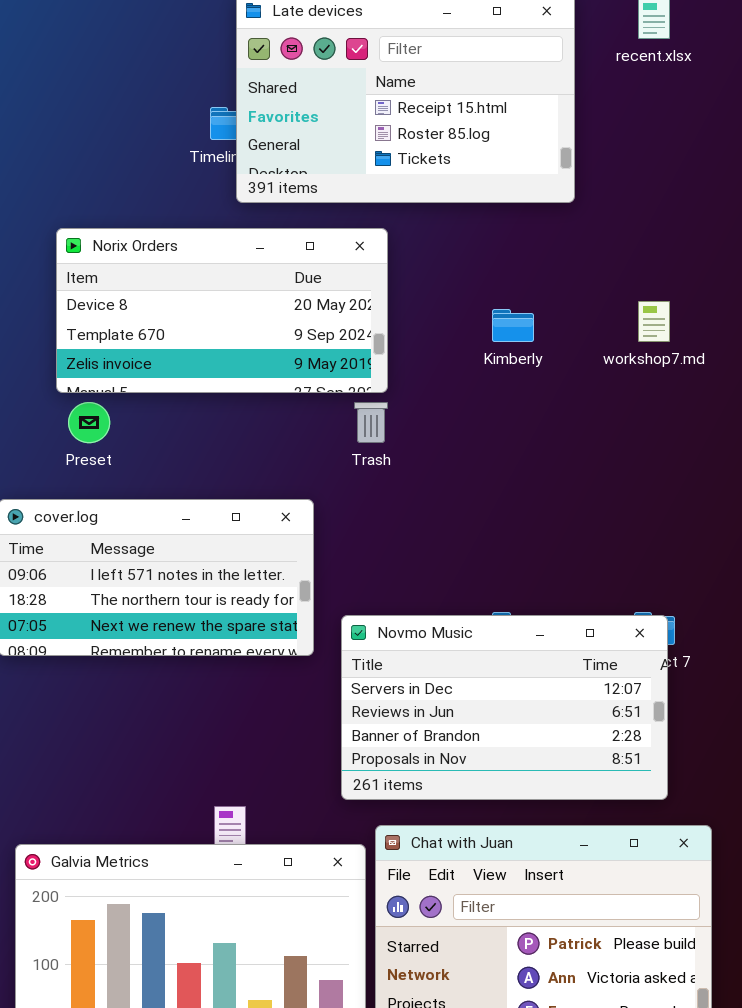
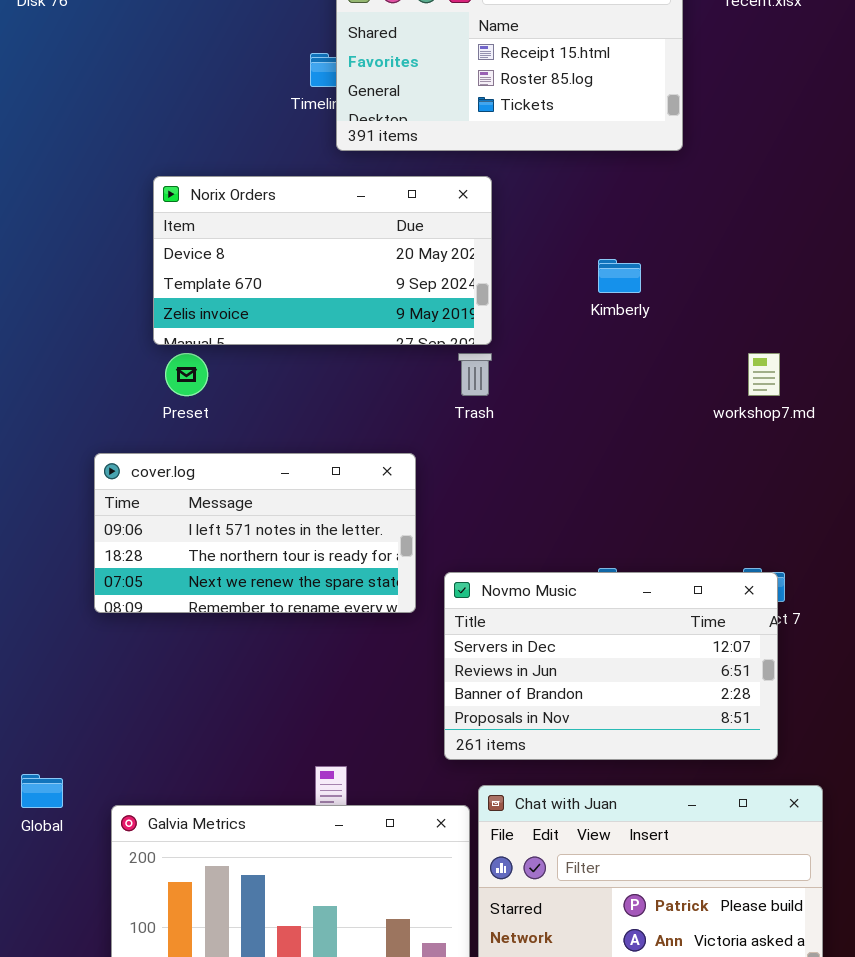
workshop7.md: [638,301,670,342] -> [748,353,780,396], moved

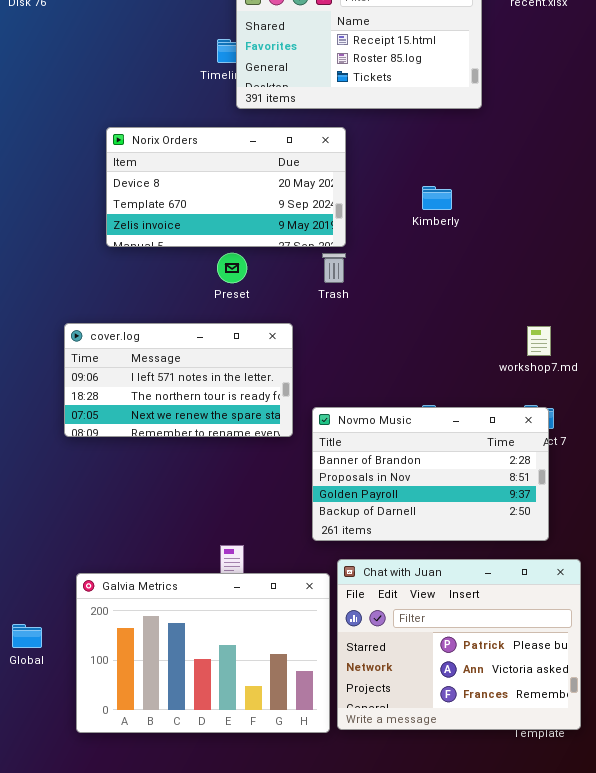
Preset: [165,353,208,396] -> [217,253,247,283], moved
workshop7.md: [748,353,780,396] -> [527,326,551,356], moved
Novmo Music: [444,572,778,760] -> [312,407,549,541], scrolled down 2 rows
Global: [21,774,63,808] -> [12,624,42,648], moved

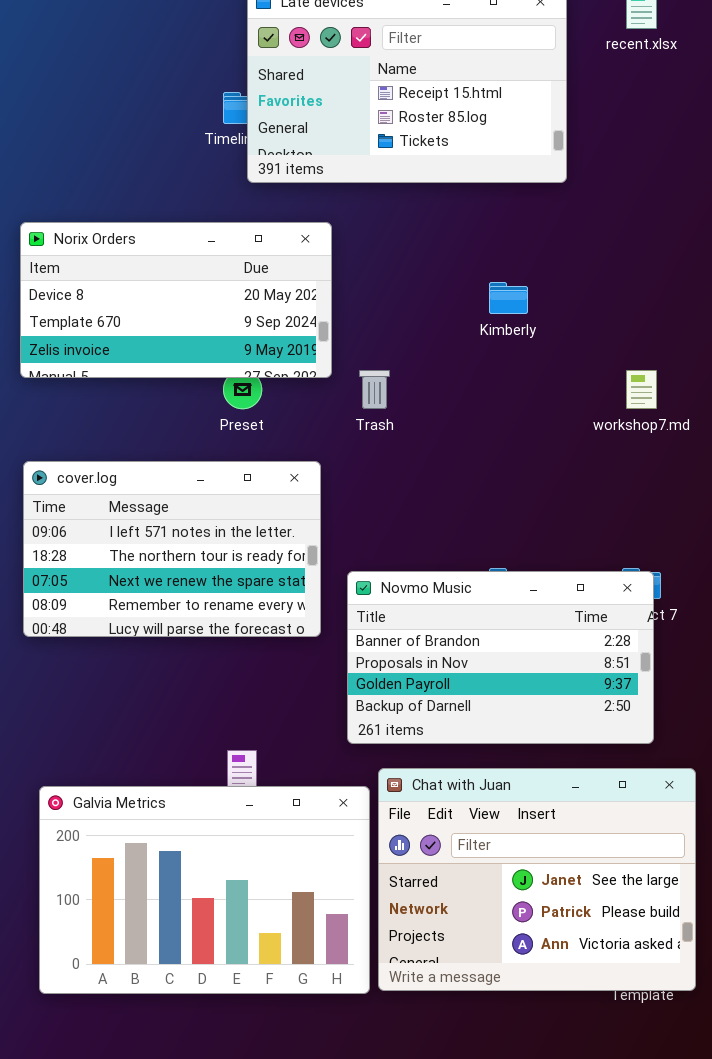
Norix Orders: [106,127,346,247] -> [20,222,332,378], moved
cover.log: [64,323,293,437] -> [23,461,321,637], resized
workshop7.md: [527,326,551,356] -> [626,370,657,409], moved
Chat with Juan: [337,559,581,730] -> [378,768,696,991], scrolled up 1 row

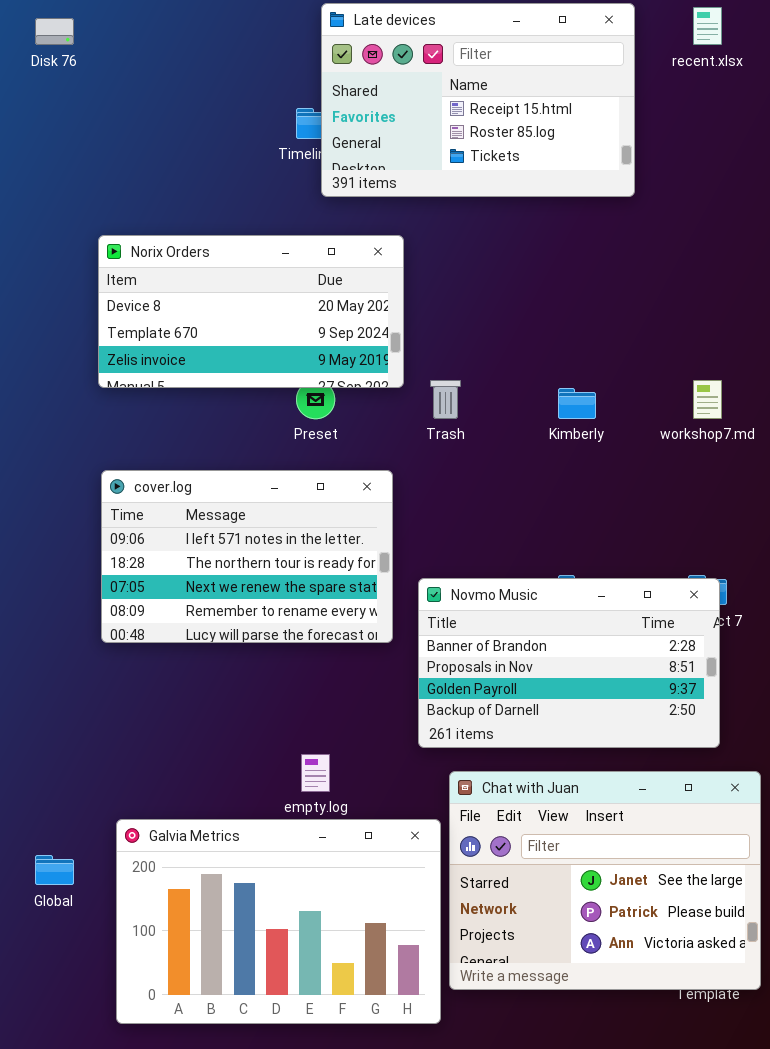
Kimberly: [489,282,528,314] -> [558,388,596,419], moved
Galvia Metrics: [39,786,370,994] -> [116,819,441,1024], moved

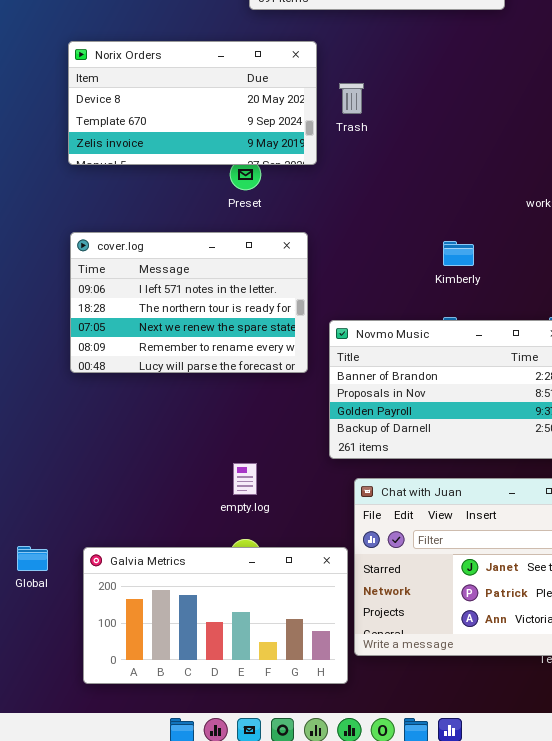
Trash: [430,380,461,419] -> [339,83,364,114], moved
Kimberly: [558,388,596,419] -> [443,241,474,266], moved
Galvia Metrics: [116,819,441,1024] -> [83,547,348,684], resized

